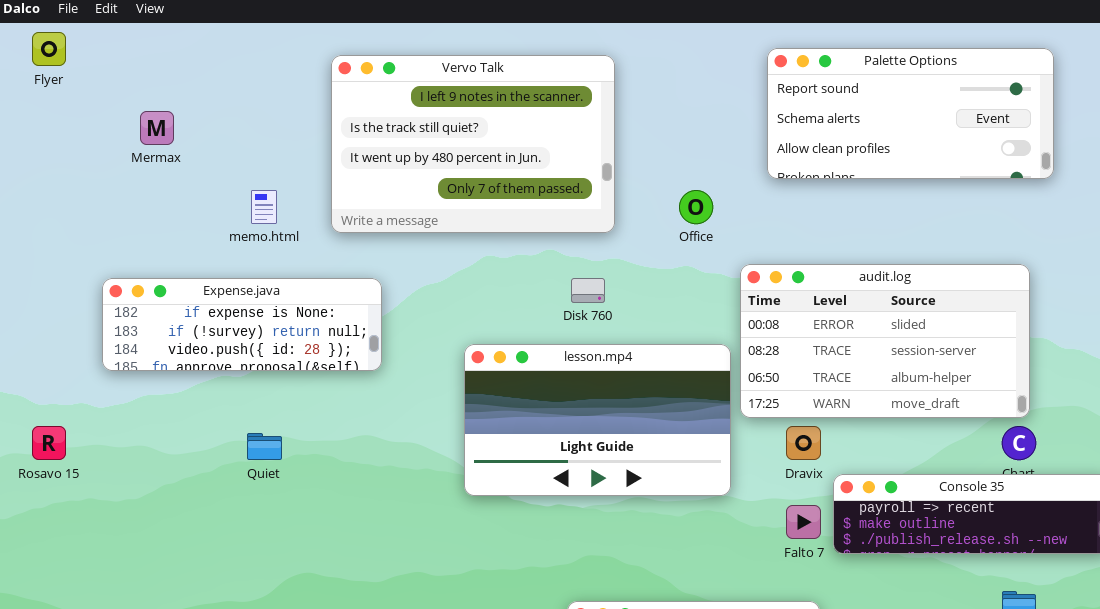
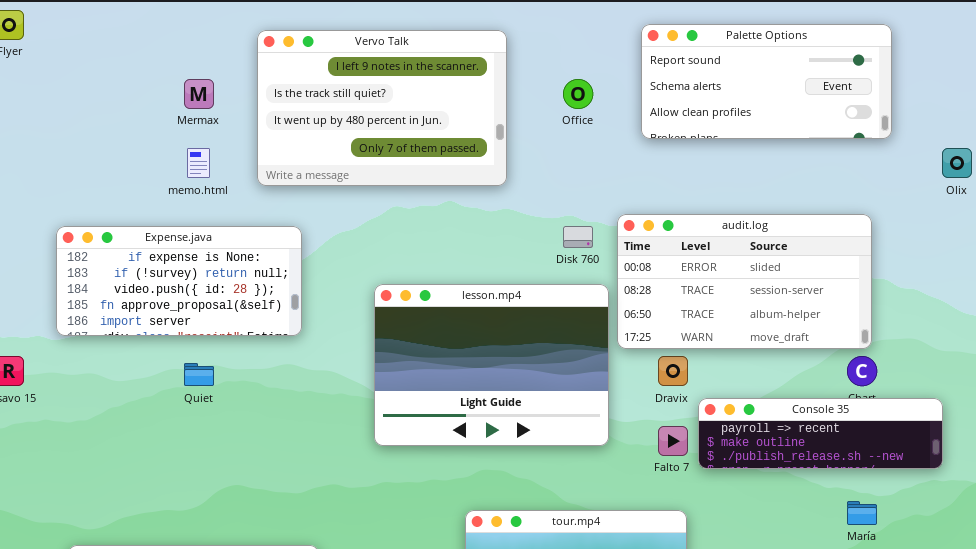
Mermax: [140,111,174,145] -> [184,79,214,109], moved
Office: [679,190,713,224] -> [563,79,593,109], moved
Expense.java: [102,278,382,371] -> [56,226,302,336], resized
Disk 760: [571,278,605,303] -> [563,226,593,248], moved
lesson.mp4: [464,344,731,496] -> [374,284,609,446], resized

